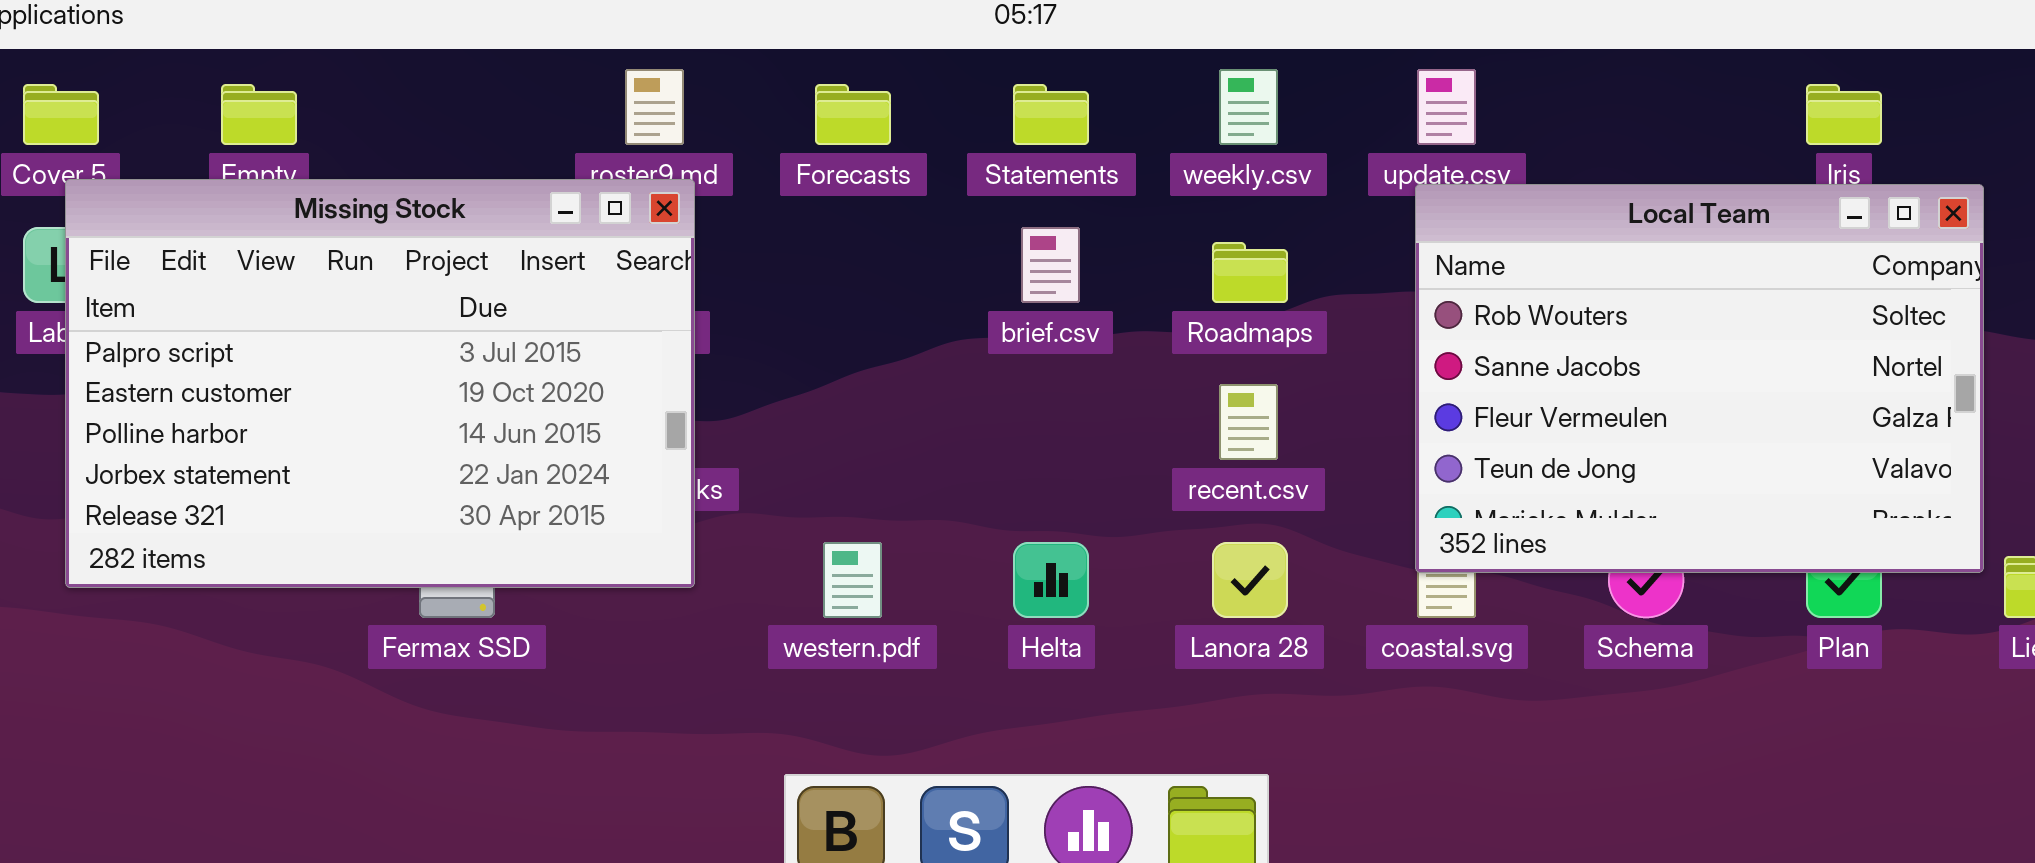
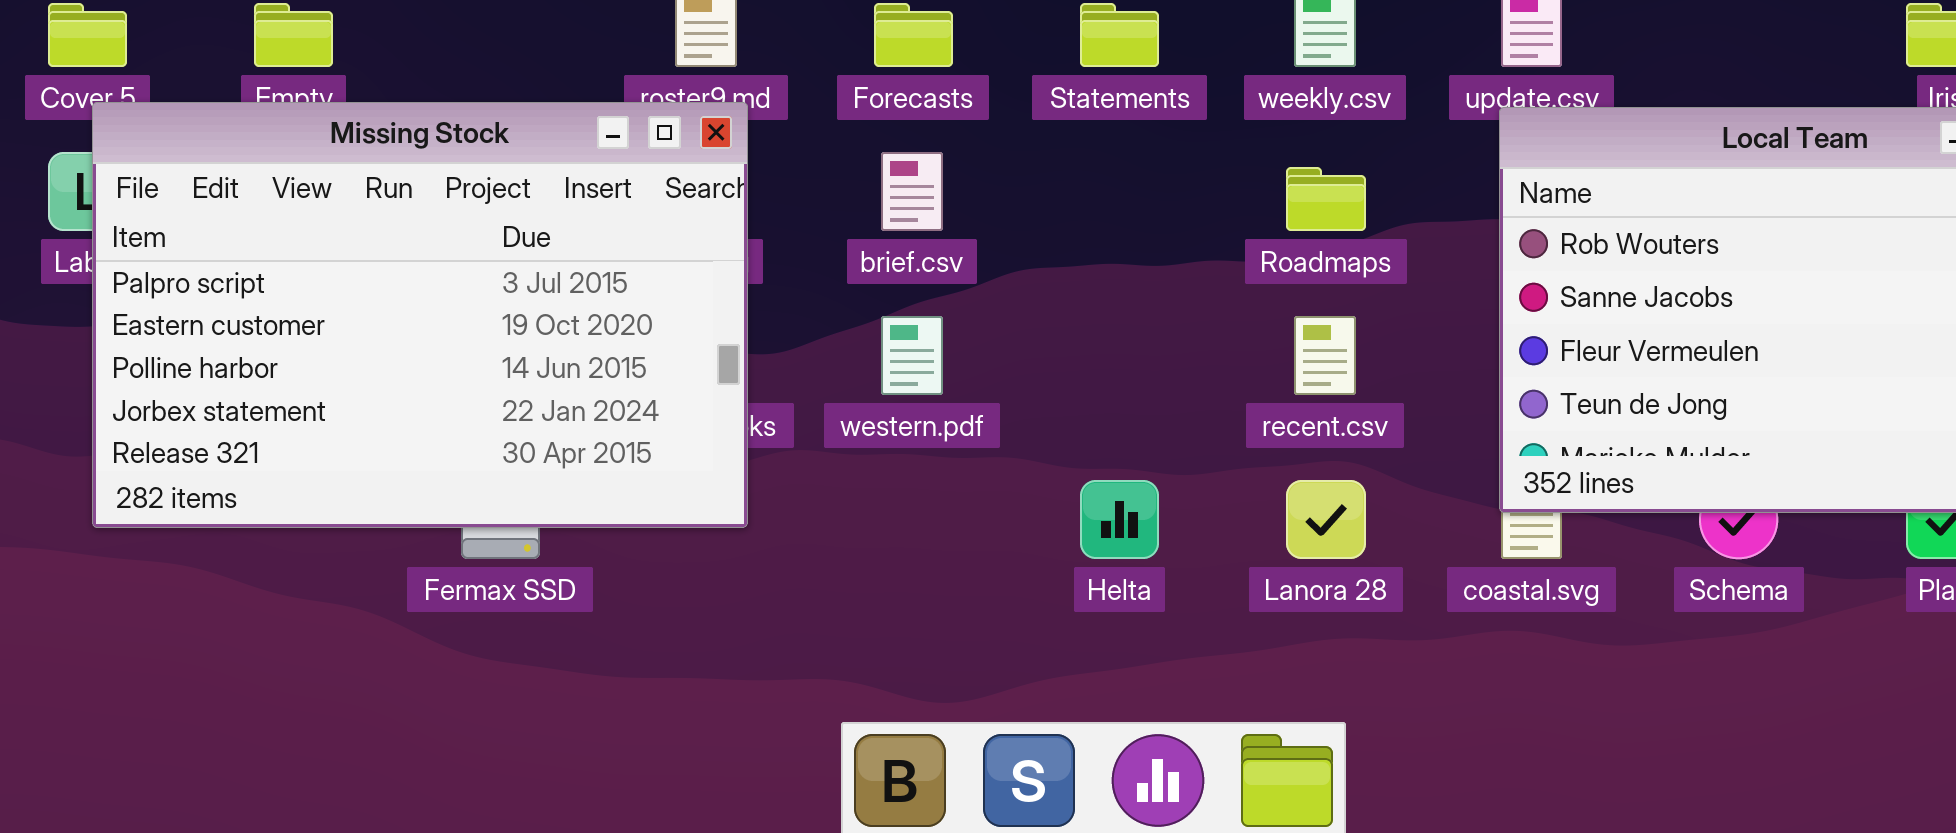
brief.csv: [1021,227,1080,303] -> [881,152,943,231], moved
western.pdf: [823,542,882,618] -> [881,316,943,395], moved

